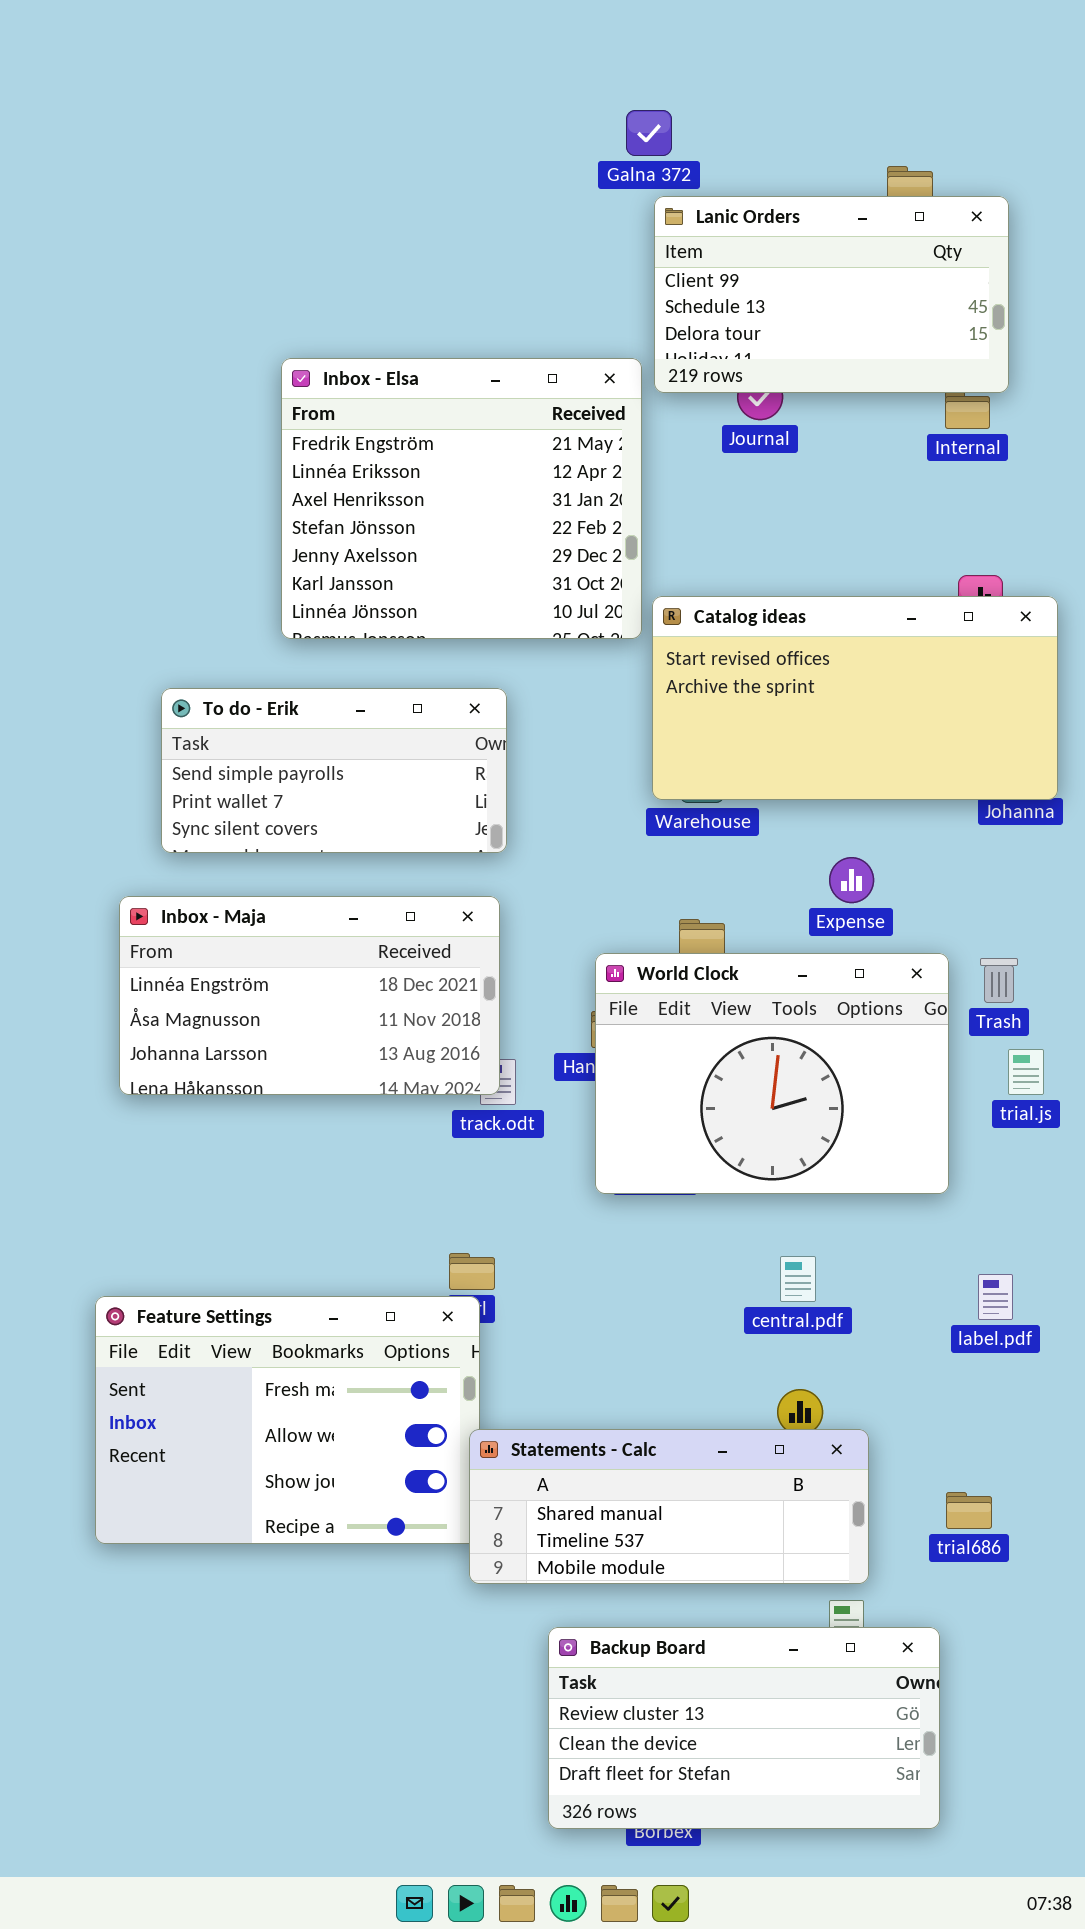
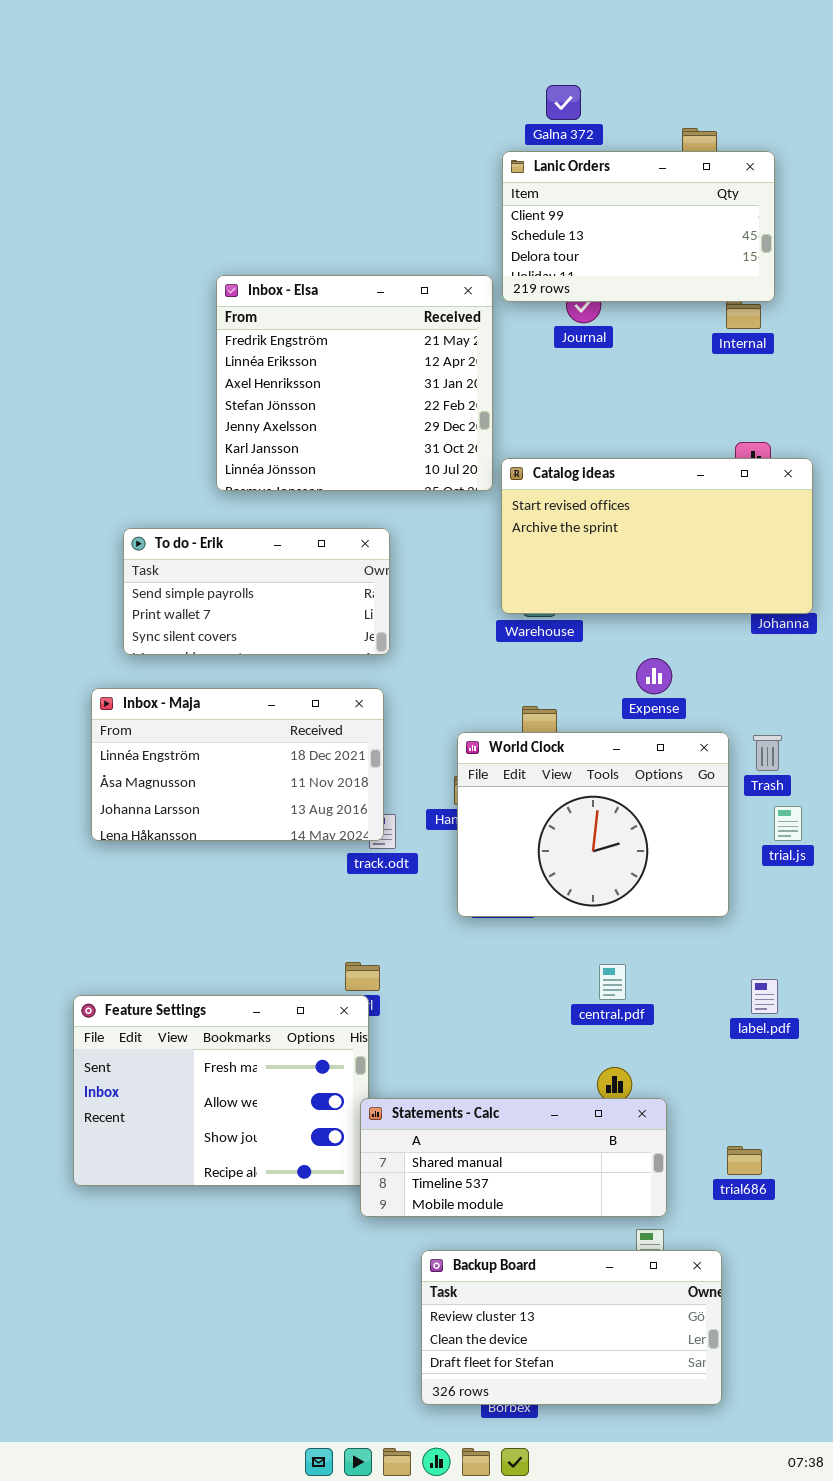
Galna 372: [626,110,672,156] -> [546,85,581,120], moved

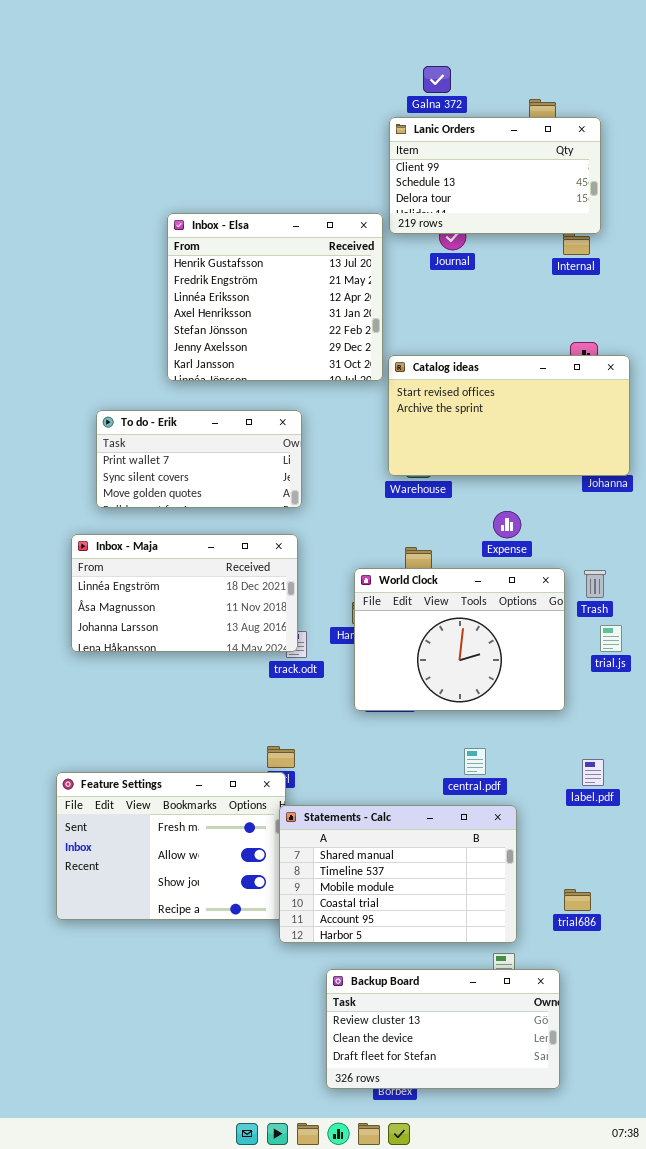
Inbox - Elsa: [216,275,493,491] -> [167,213,383,381], scrolled up 1 row
To do - Erik: [123,528,390,655] -> [96,410,302,508], scrolled down 1 row
Statements - Calc: [360,1098,667,1217] -> [279,805,517,943], resized

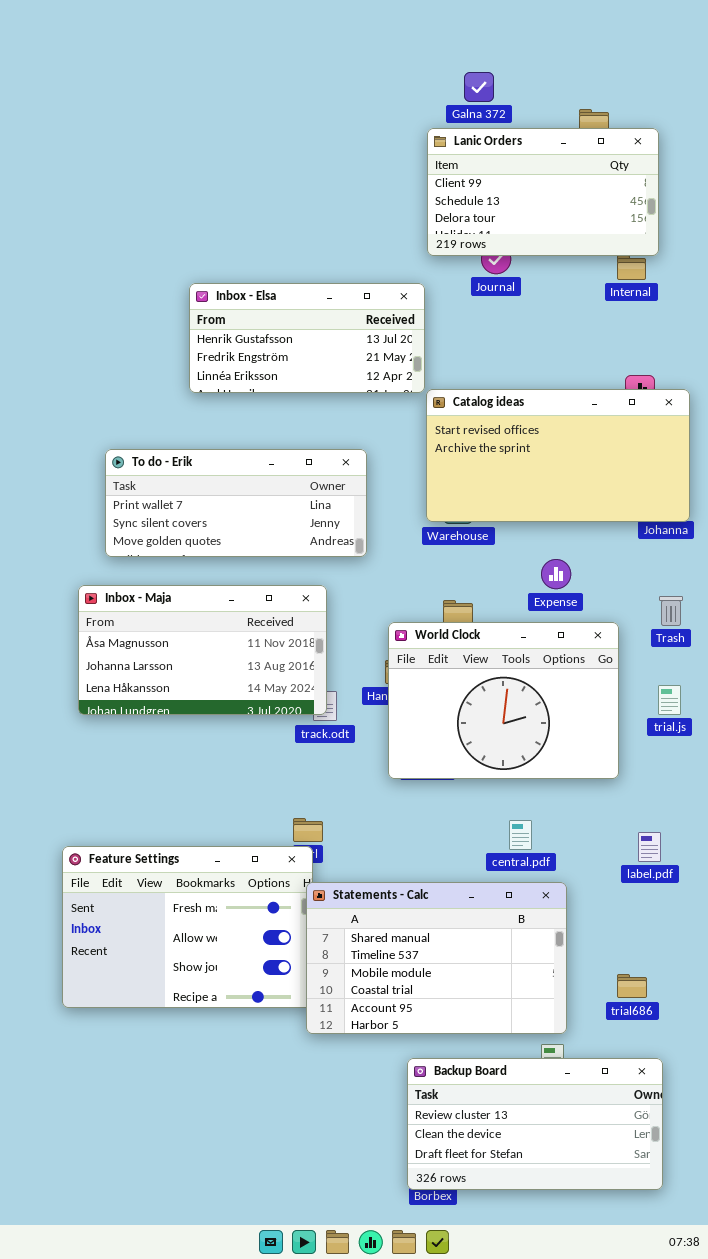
Inbox - Elsa: [167,213,383,381] -> [189,283,425,393], moved, resized
To do - Erik: [96,410,302,508] -> [105,449,367,557], resized
Inbox - Maja: [71,534,298,652] -> [78,585,327,715], scrolled down 1 row
Trash: [584,570,606,598] -> [659,596,683,626], moved
Backup Board: [326,969,560,1089] -> [407,1058,663,1190], moved

